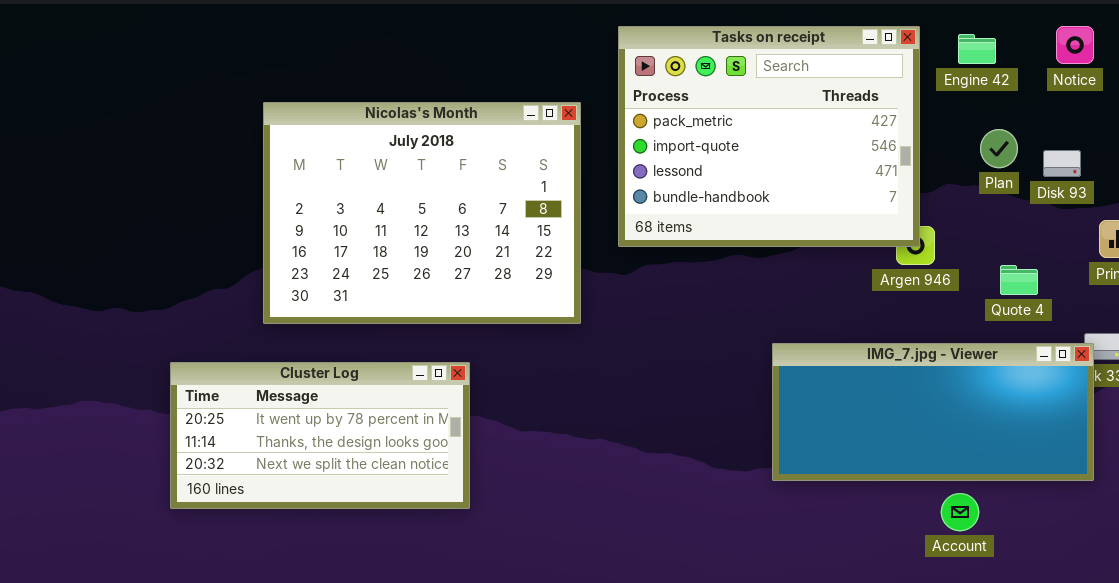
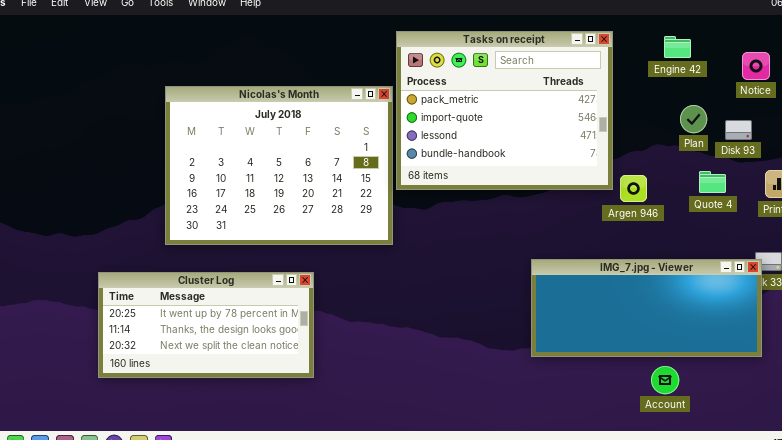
Tasks on receipt: [618,26,920,247] -> [396,31,613,190], moved
Notice: [1056,26,1094,64] -> [742,52,770,80], moved
Quote 4: [1000,265,1038,295] -> [699,171,726,193], moved

